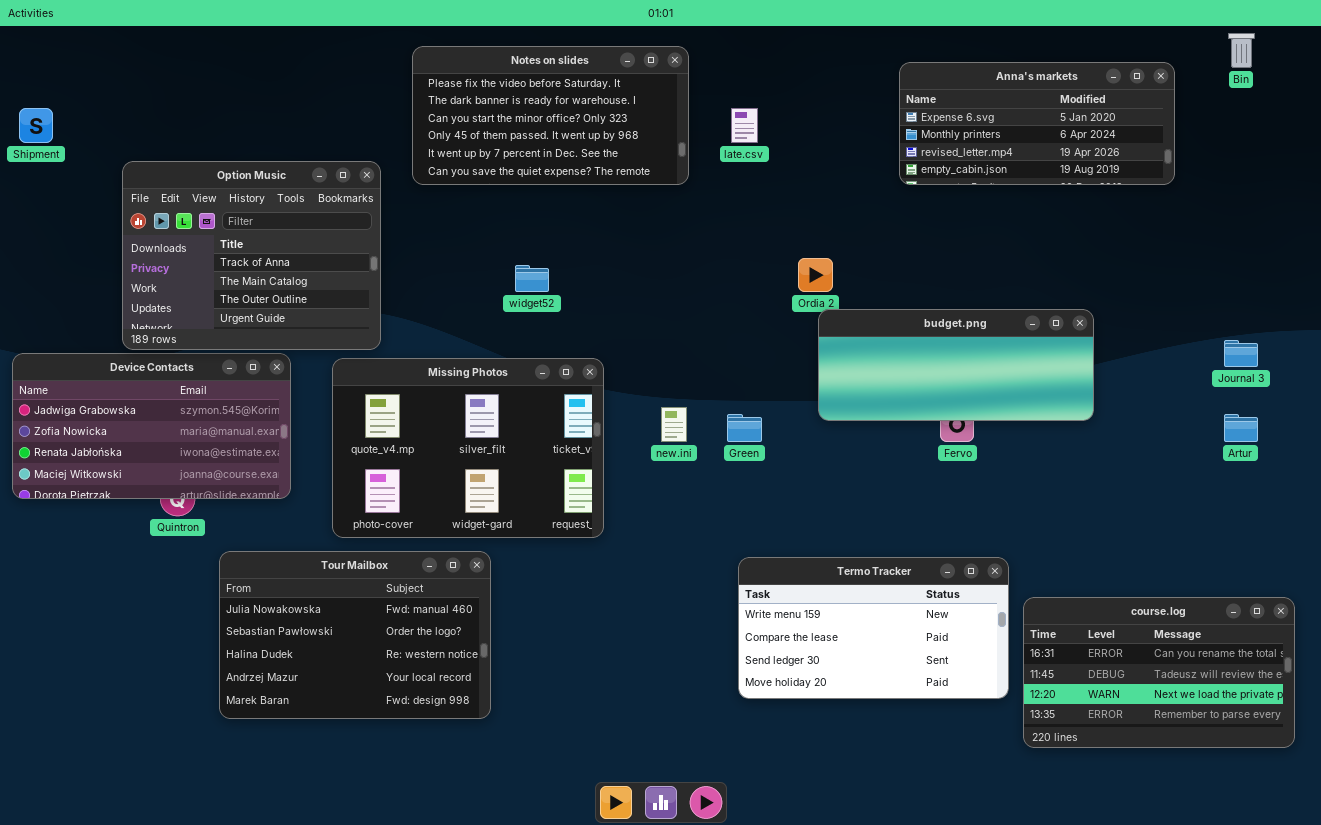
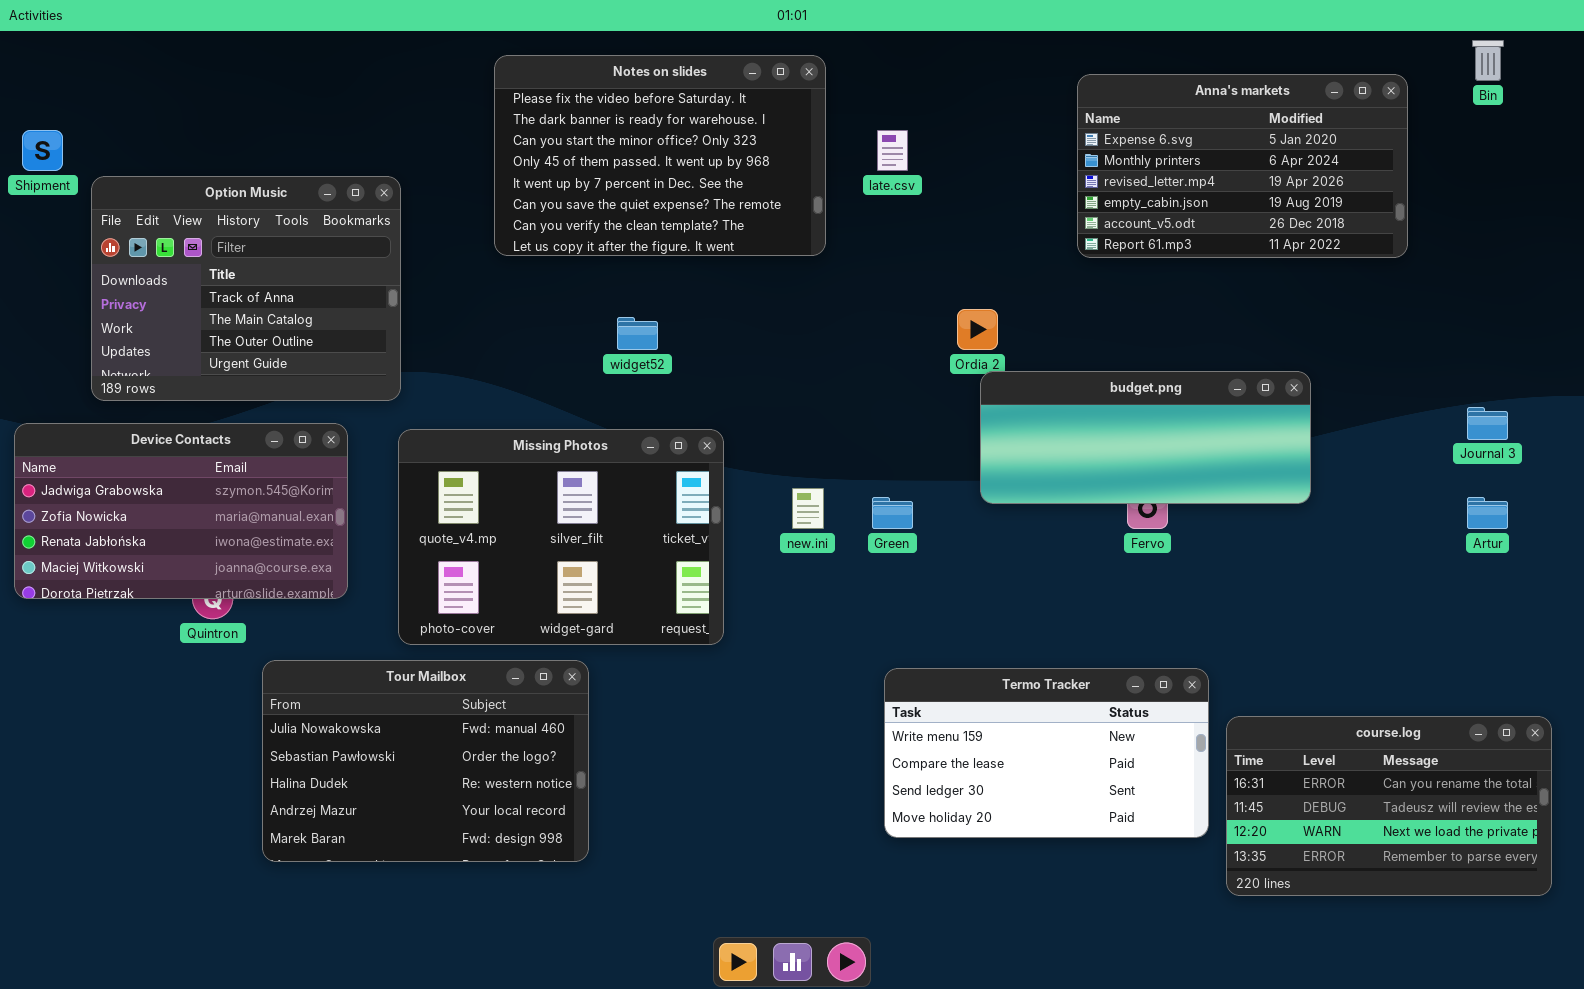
Notes on slides: [412,46,689,185] -> [494,55,826,256], resized
Anna's markets: [899,62,1175,185] -> [1077,74,1408,258], resized
Option Music: [122,161,381,350] -> [91,176,401,401], moved

